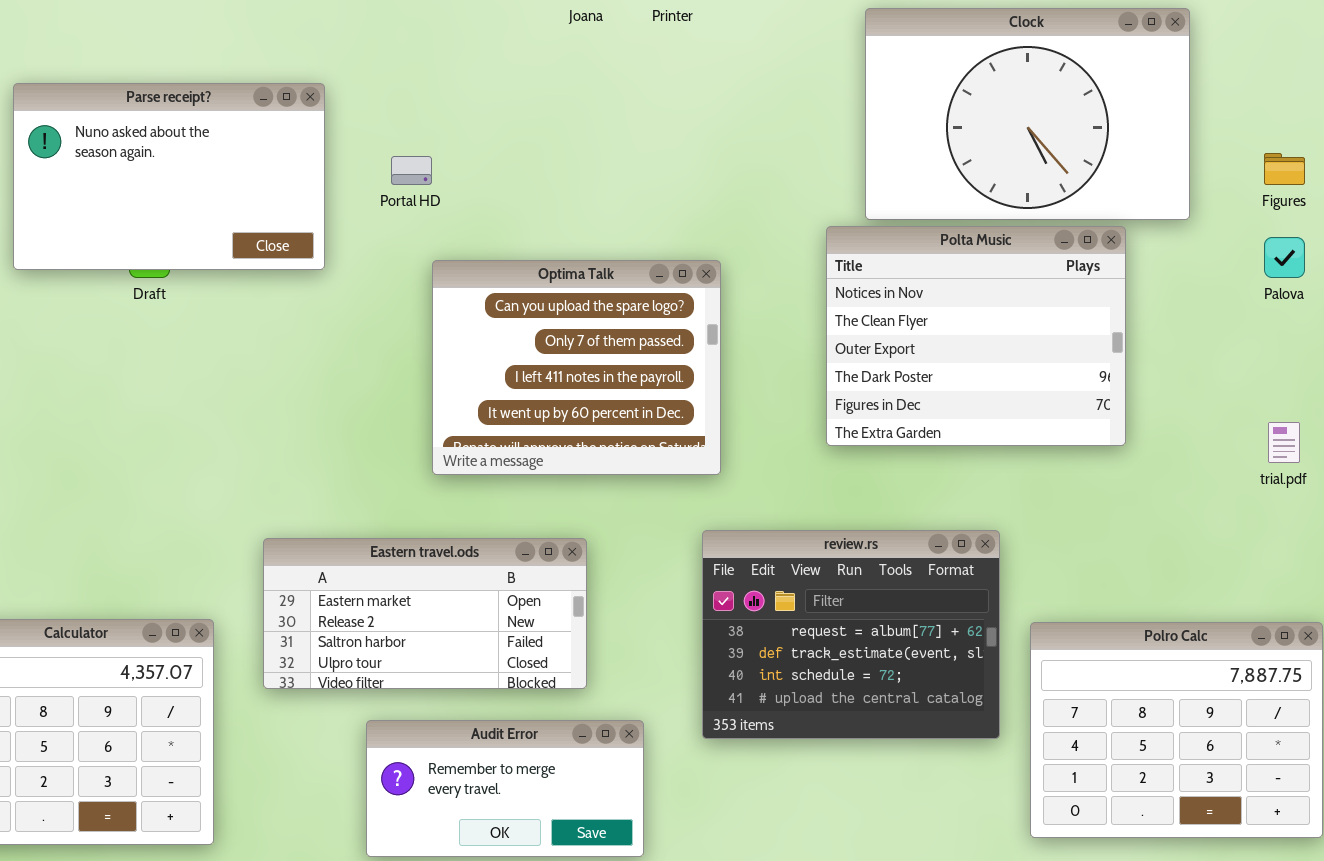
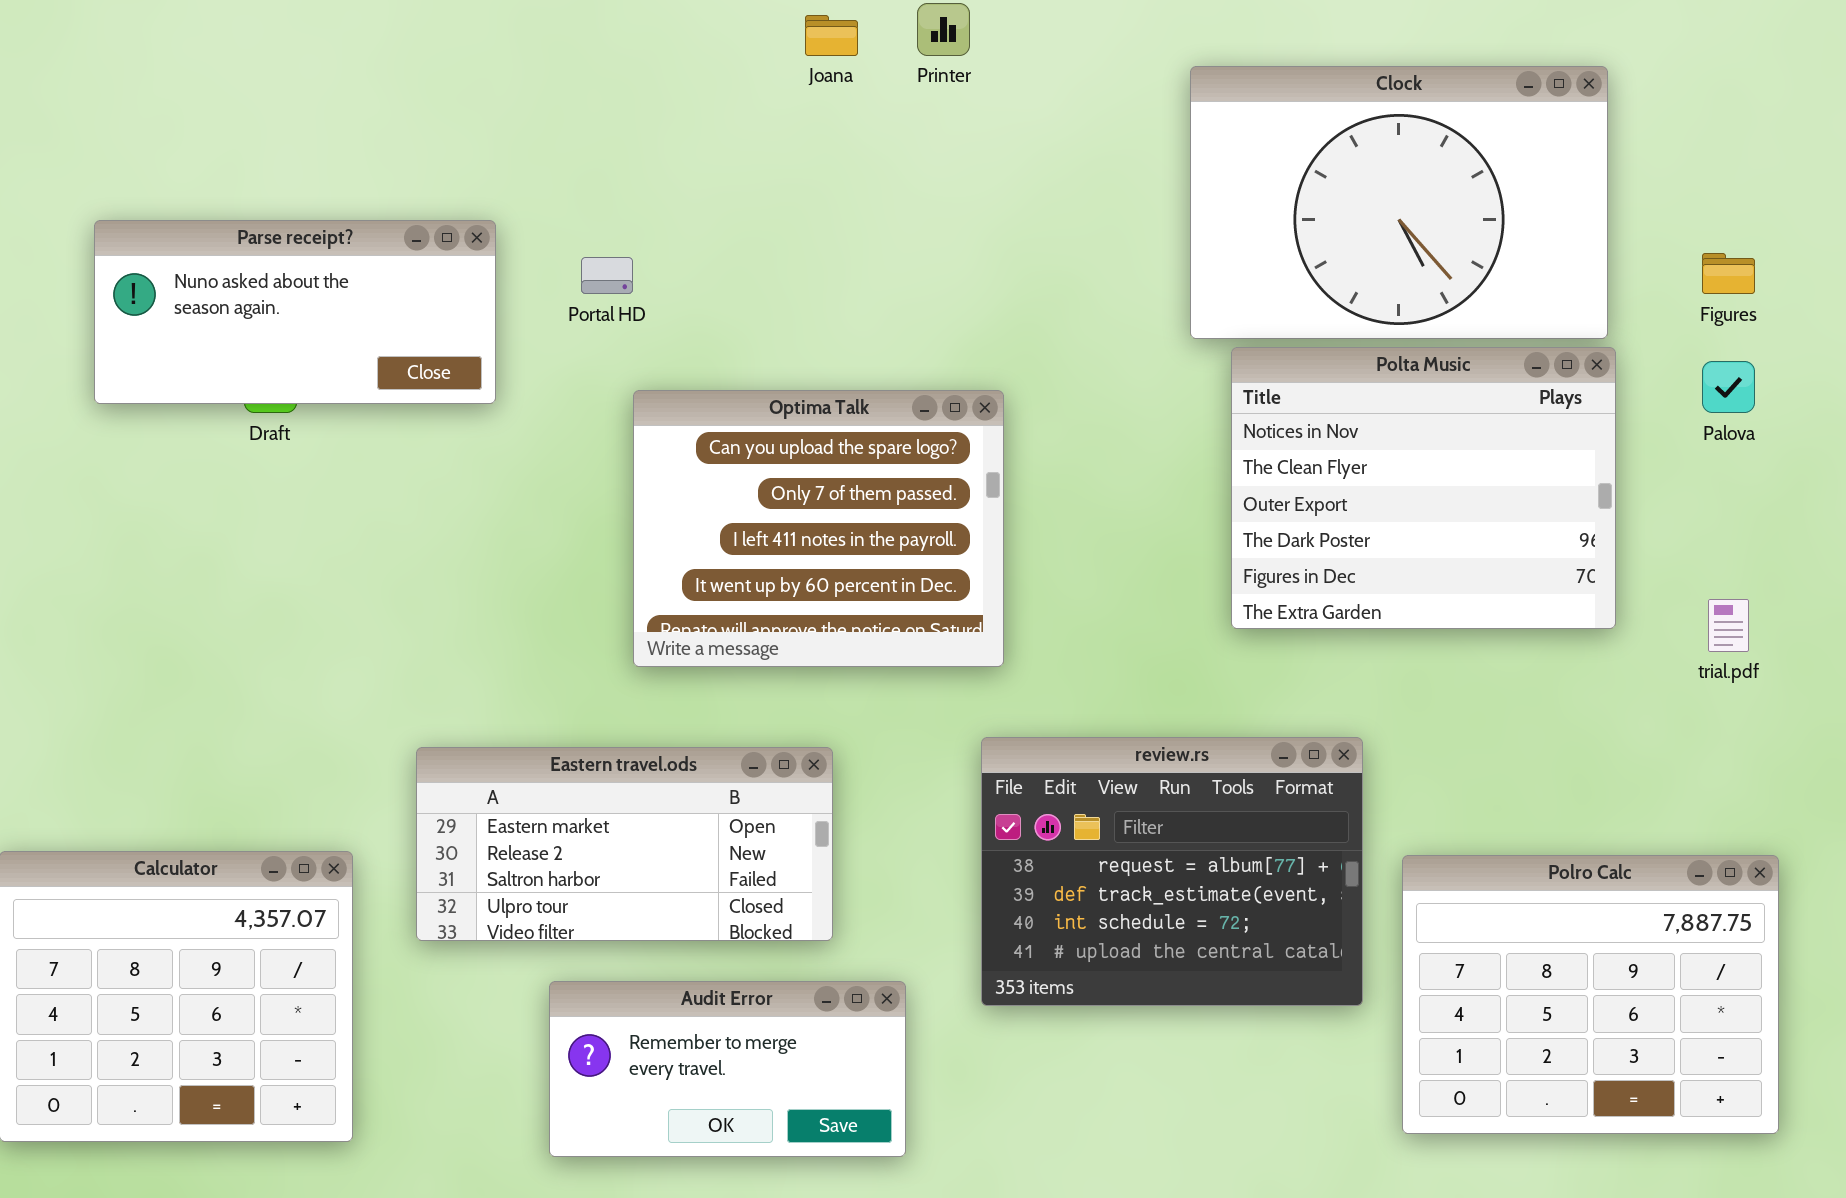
Parse receipt?: [13,83,325,270] -> [94,220,496,404], resized
Polta Music: [826,226,1126,446] -> [1231,347,1616,629], moved

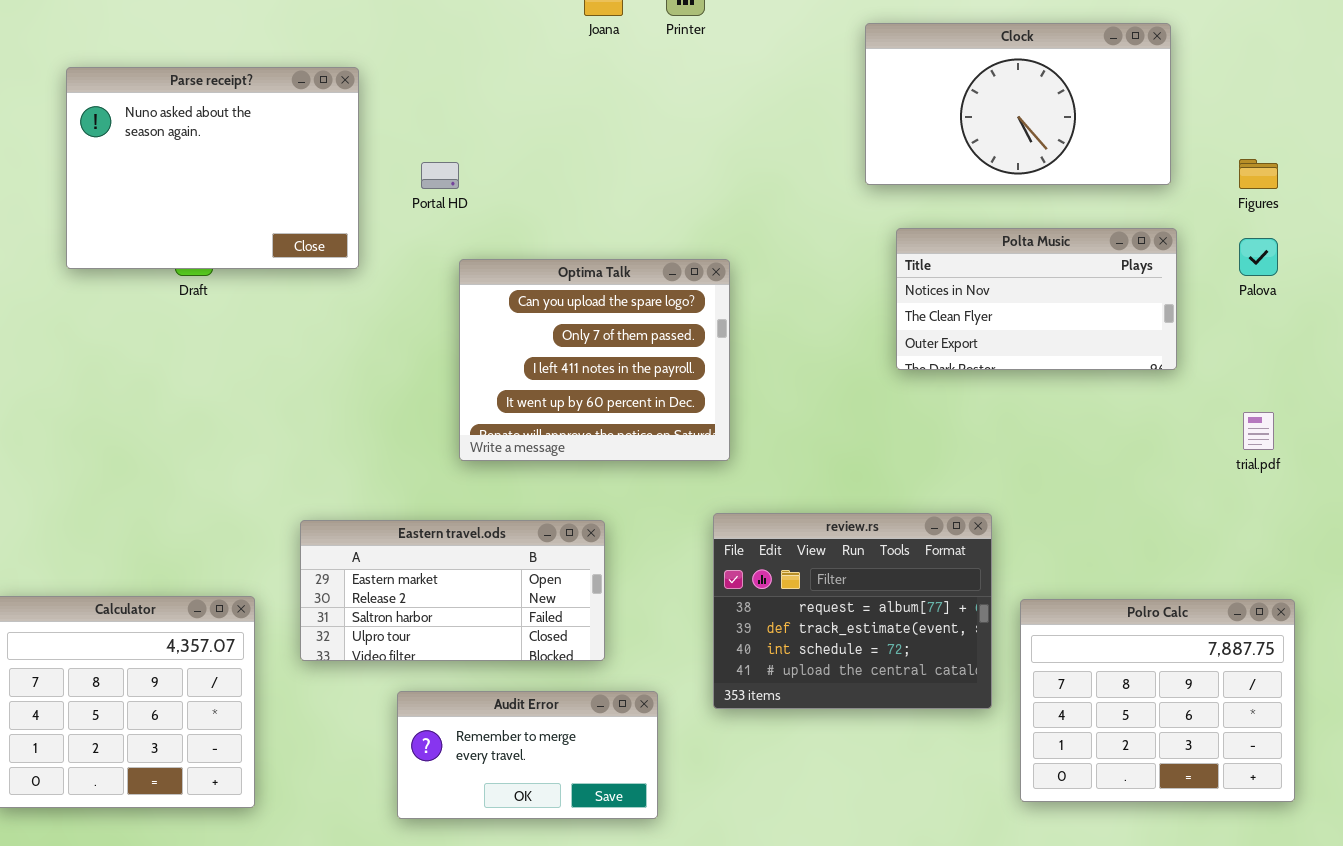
Clock: [1190,66,1608,339] -> [865,23,1171,185], resized
Parse receipt?: [94,220,496,404] -> [66,67,359,269], resized
Polta Music: [1231,347,1616,629] -> [896,228,1177,370], resized

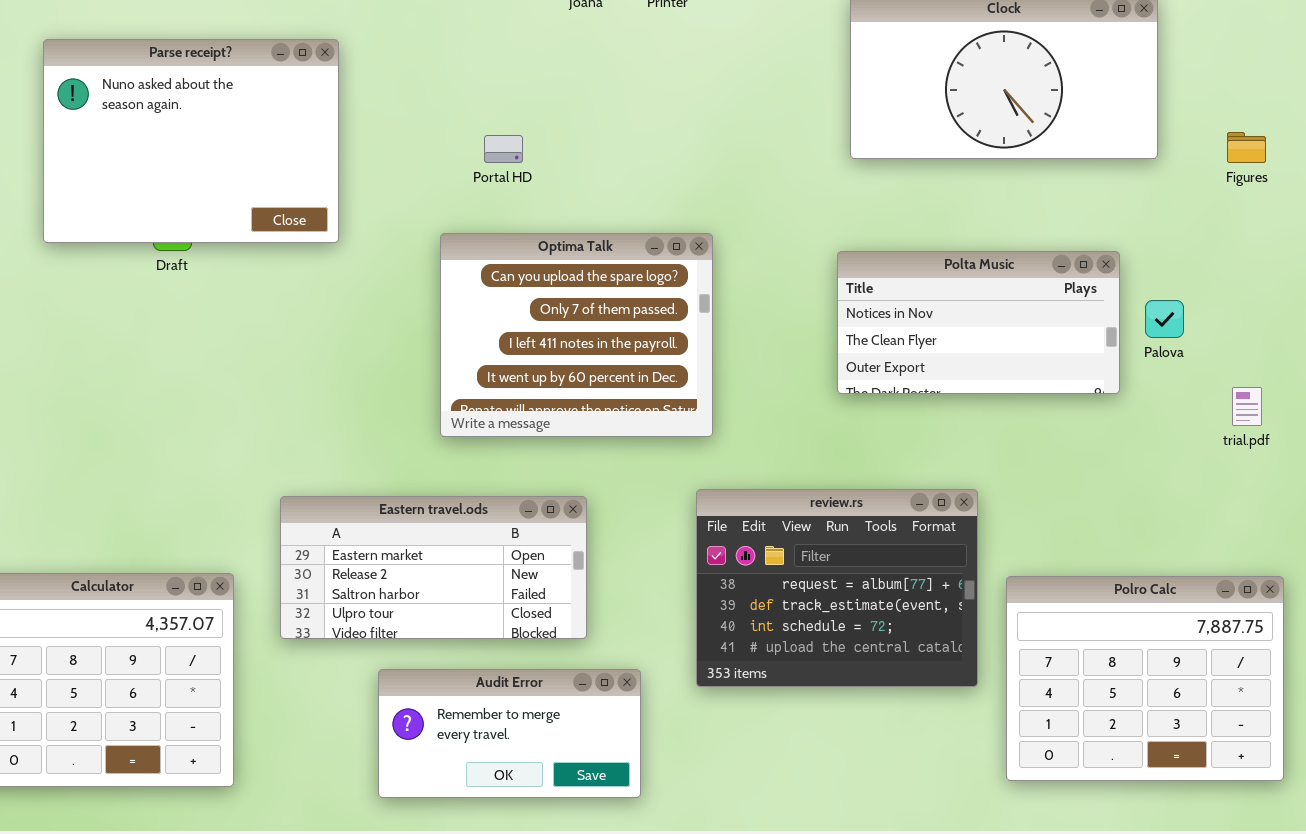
Portal HD: [421,162,459,189] -> [484,135,523,163], moved
Polta Music: [896,228,1177,370] -> [837,251,1120,394], moved
Palova: [1239,238,1278,276] -> [1145,300,1184,338], moved

